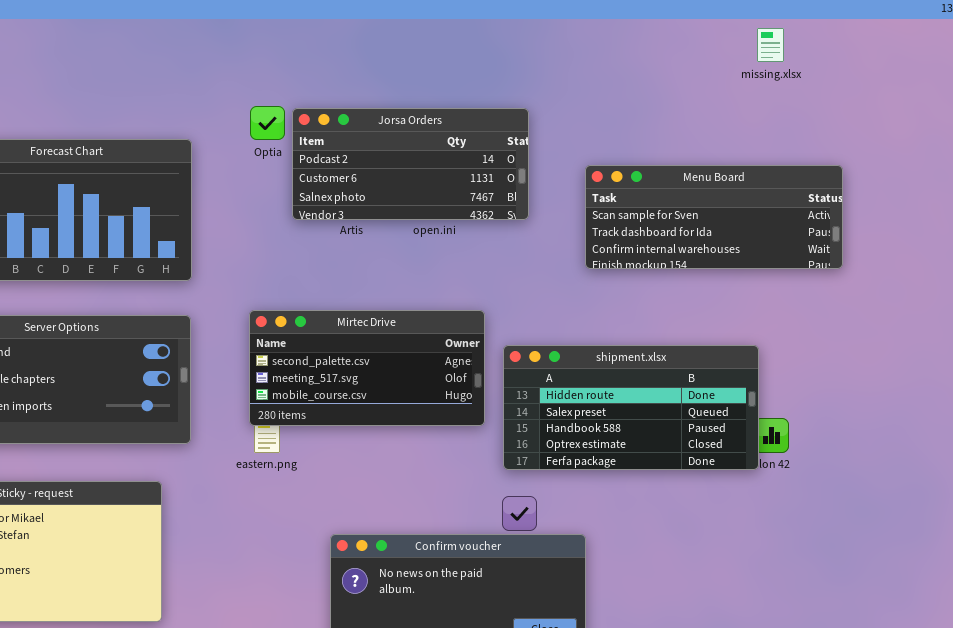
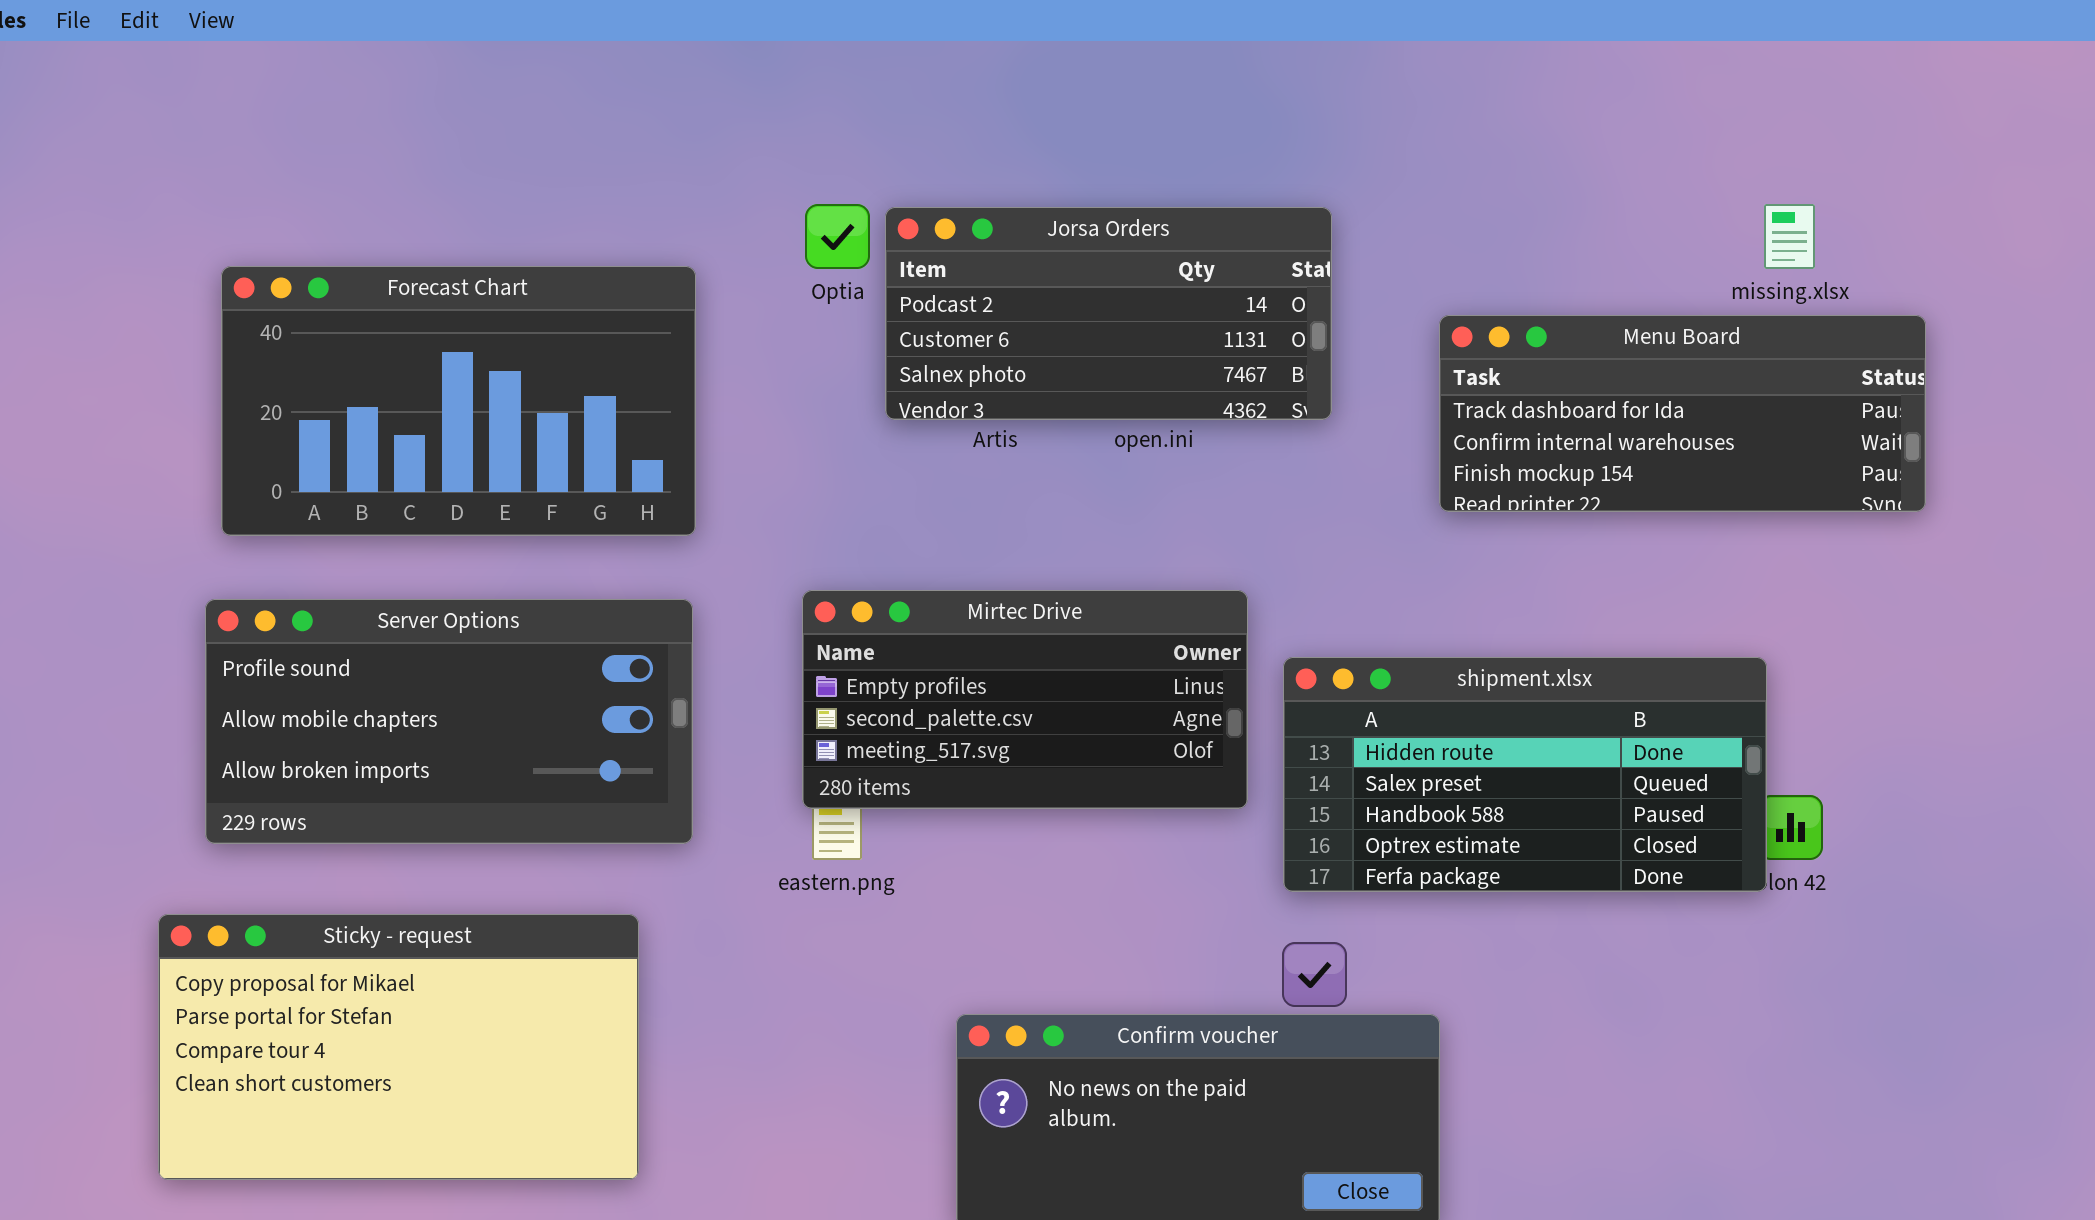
missing.xlsx: [757,28,784,62] -> [1764,204,1815,269], moved
Menu Board: [585,165,843,269] -> [1439,315,1926,512], scrolled down 1 row
Mirtec Drive: [249,310,485,426] -> [802,590,1248,809], scrolled up 1 row

